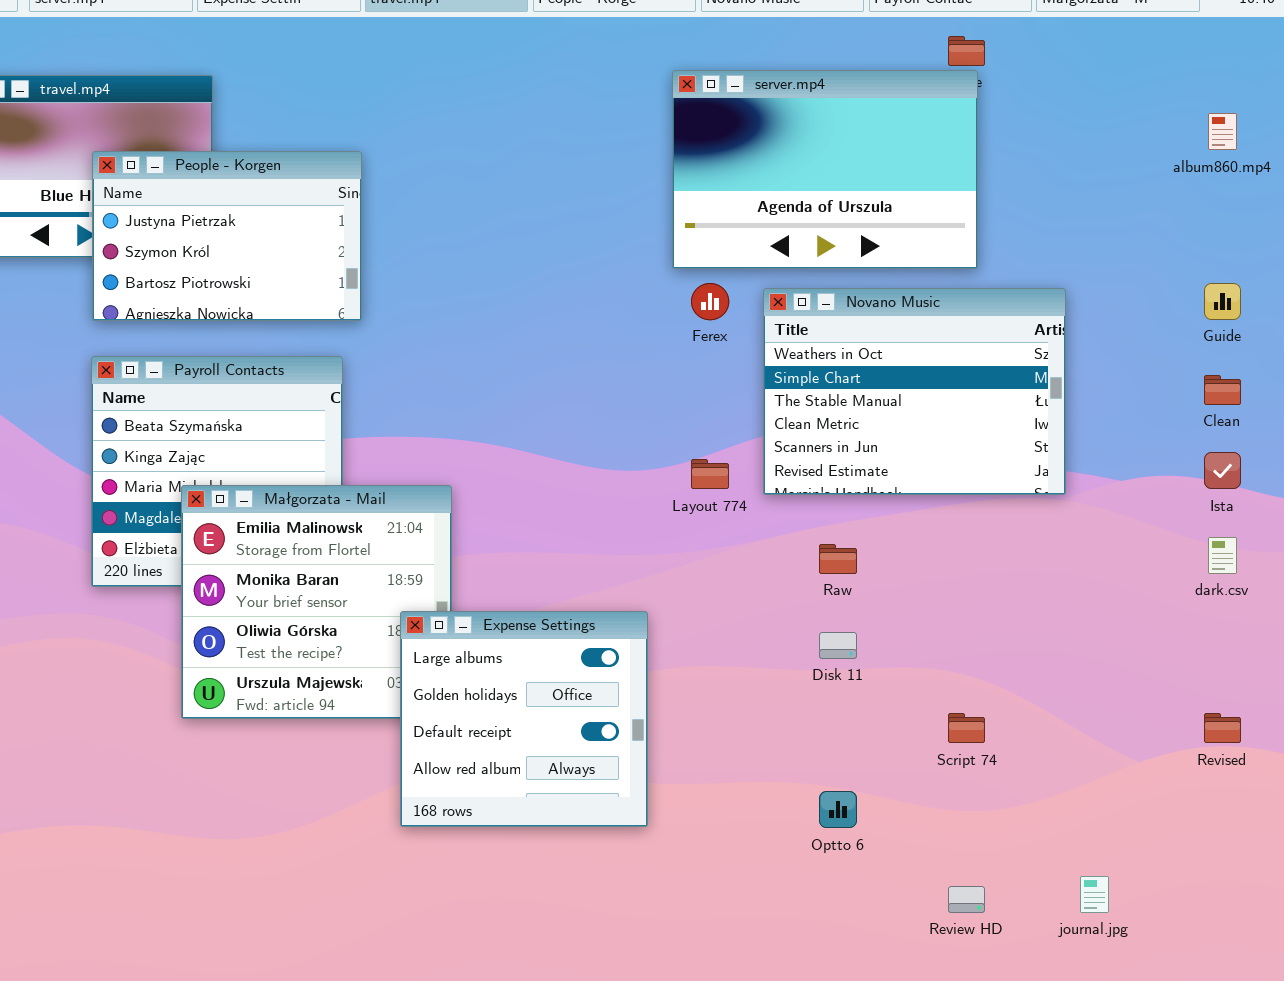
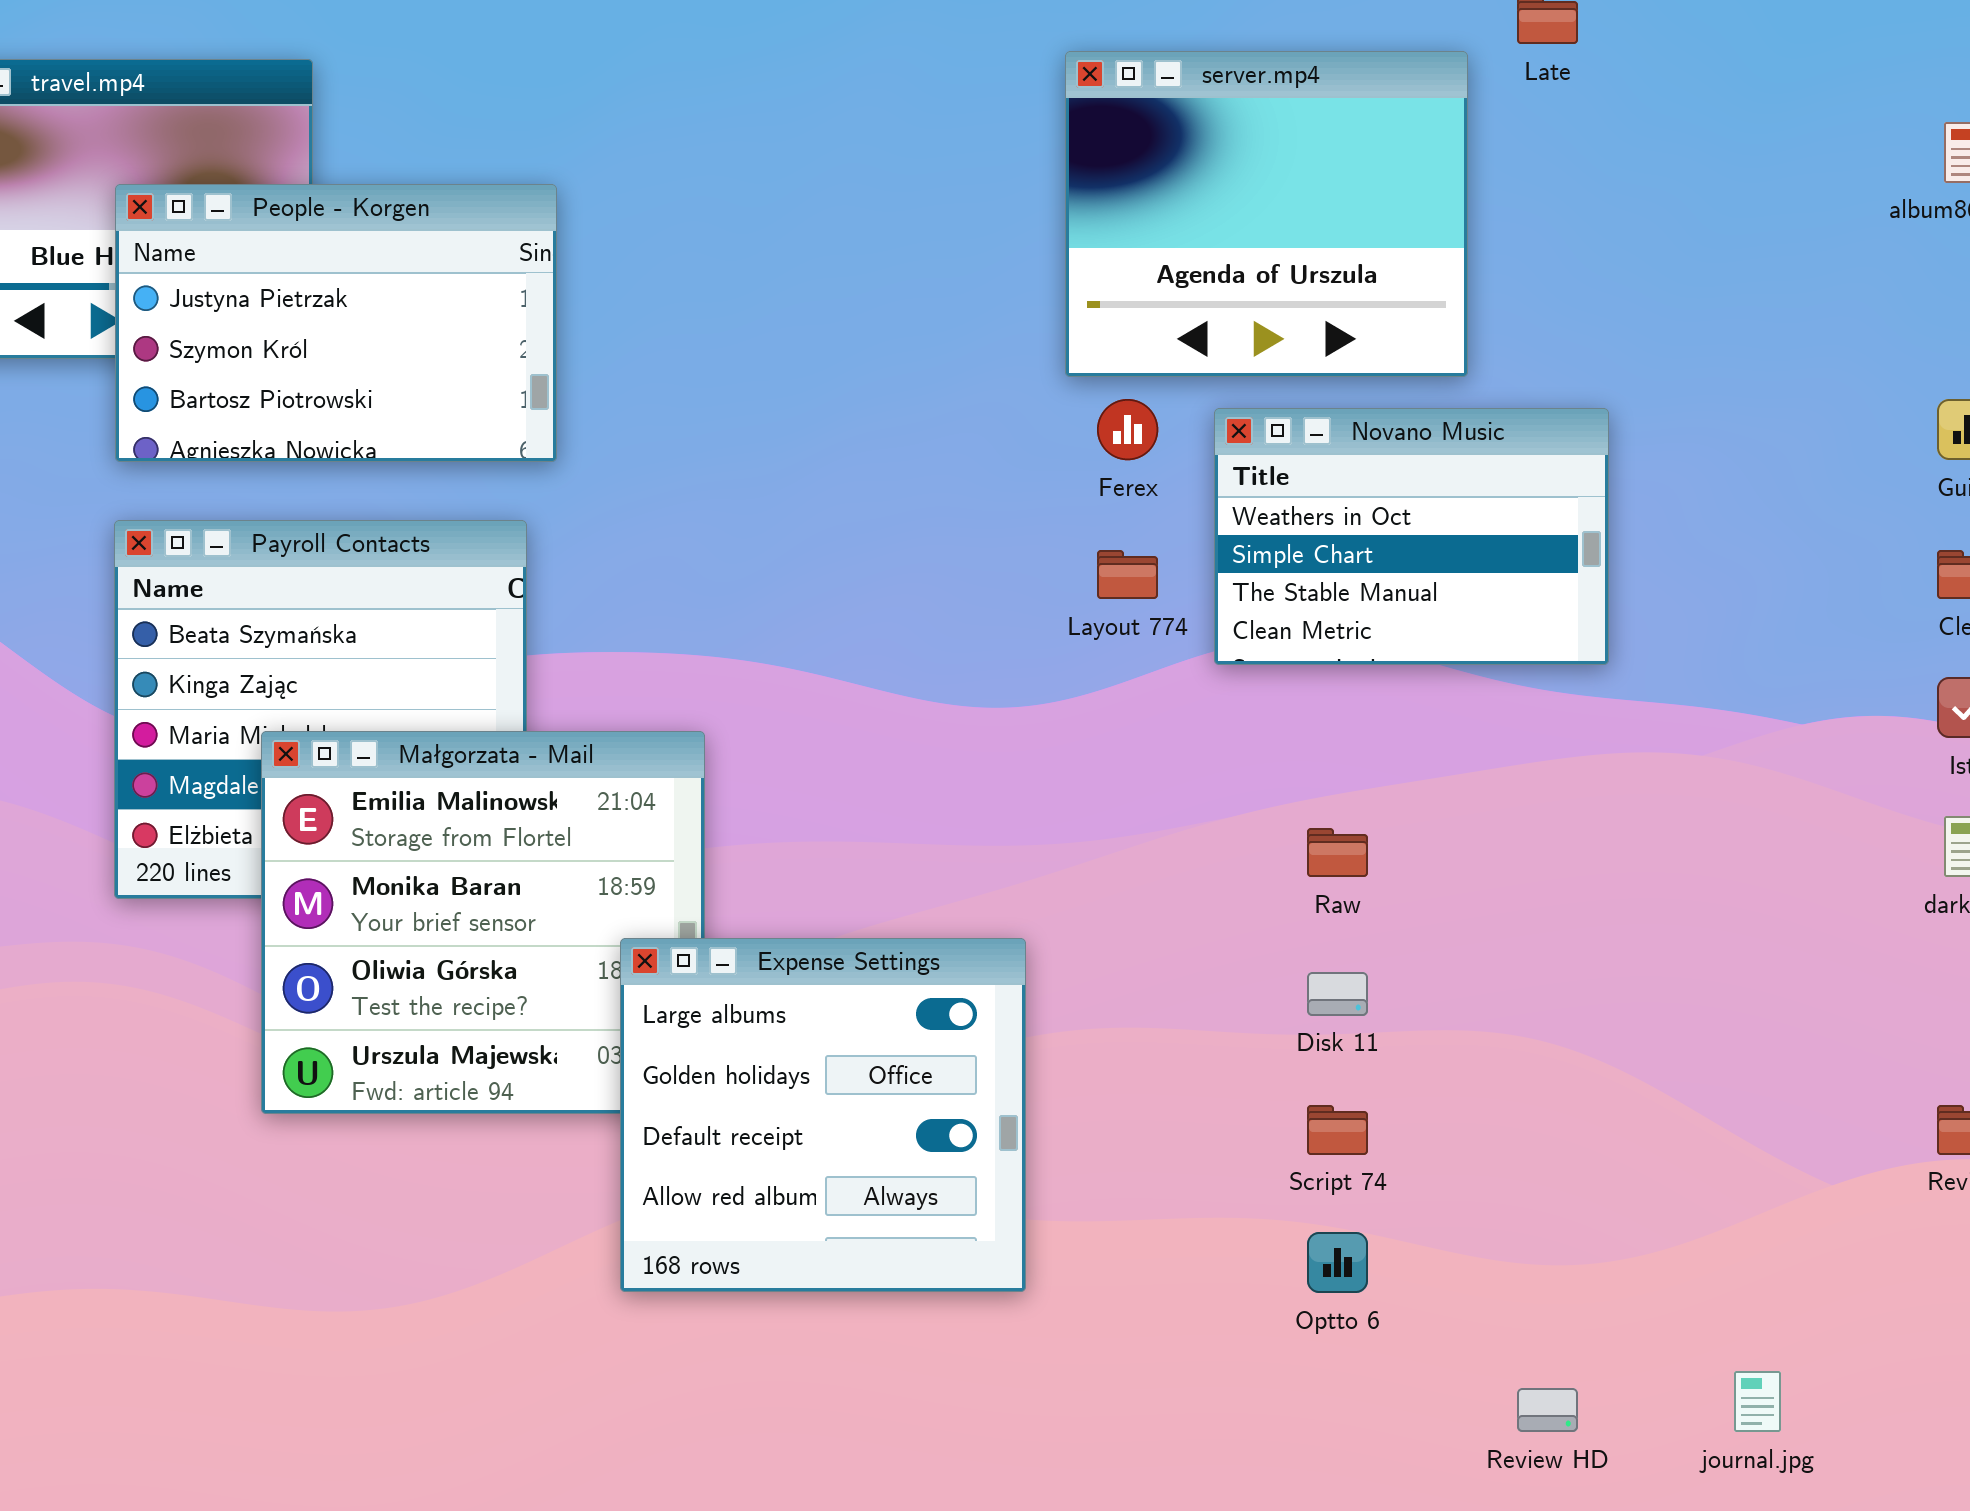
server.mp4: [672,70,978,269] -> [1065,51,1468,377], resized
Novano Music: [763,288,1066,495] -> [1214,408,1609,665], resized
Layout 774: [691,459,729,489] -> [1097,550,1158,599], moved
Script 74: [948,713,985,743] -> [1307,1105,1368,1155], moved

